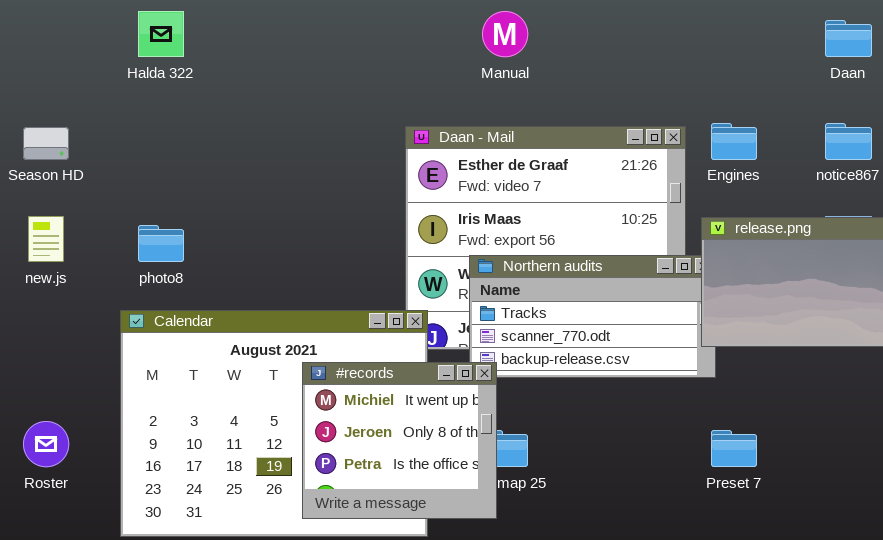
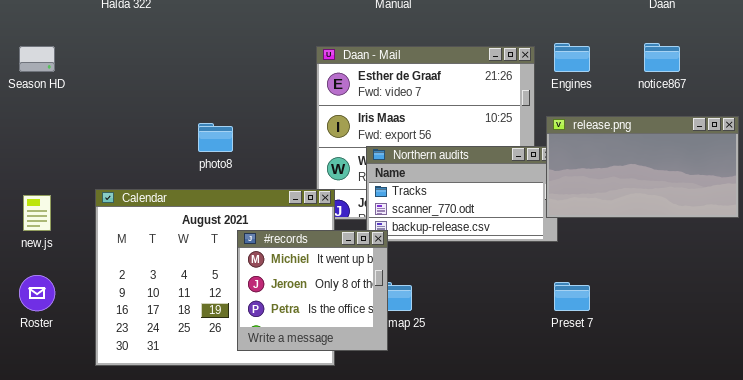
new.js: [28,216,64,262] -> [23,195,51,231], moved
photo8: [138,225,184,262] -> [198,123,233,152], moved

